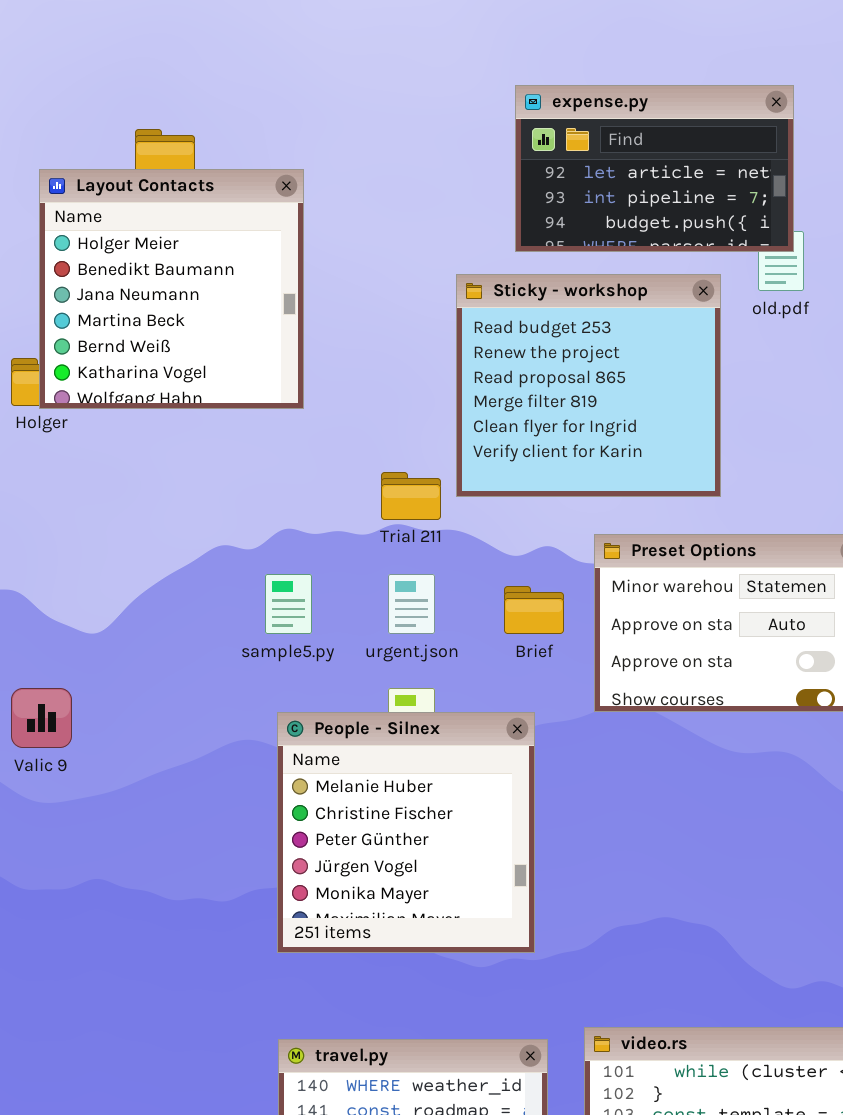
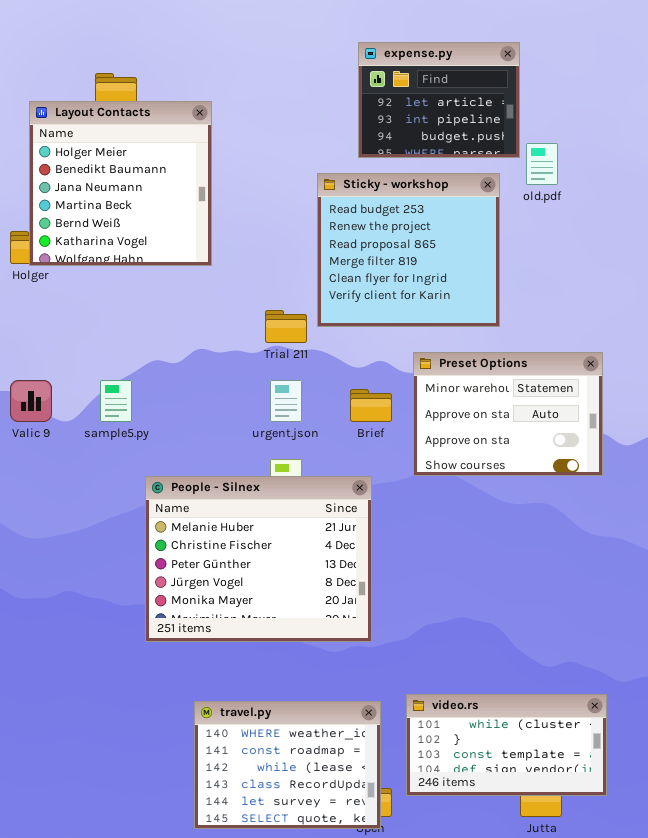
expense.py: [515,85,794,252] -> [358,42,520,158], resized
sample5.py: [265,574,312,634] -> [100,380,132,422], moved
Valic 9: [11,688,72,748] -> [10,380,52,422], moved
People - Silnex: [277,712,535,953] -> [145,476,372,642], resized

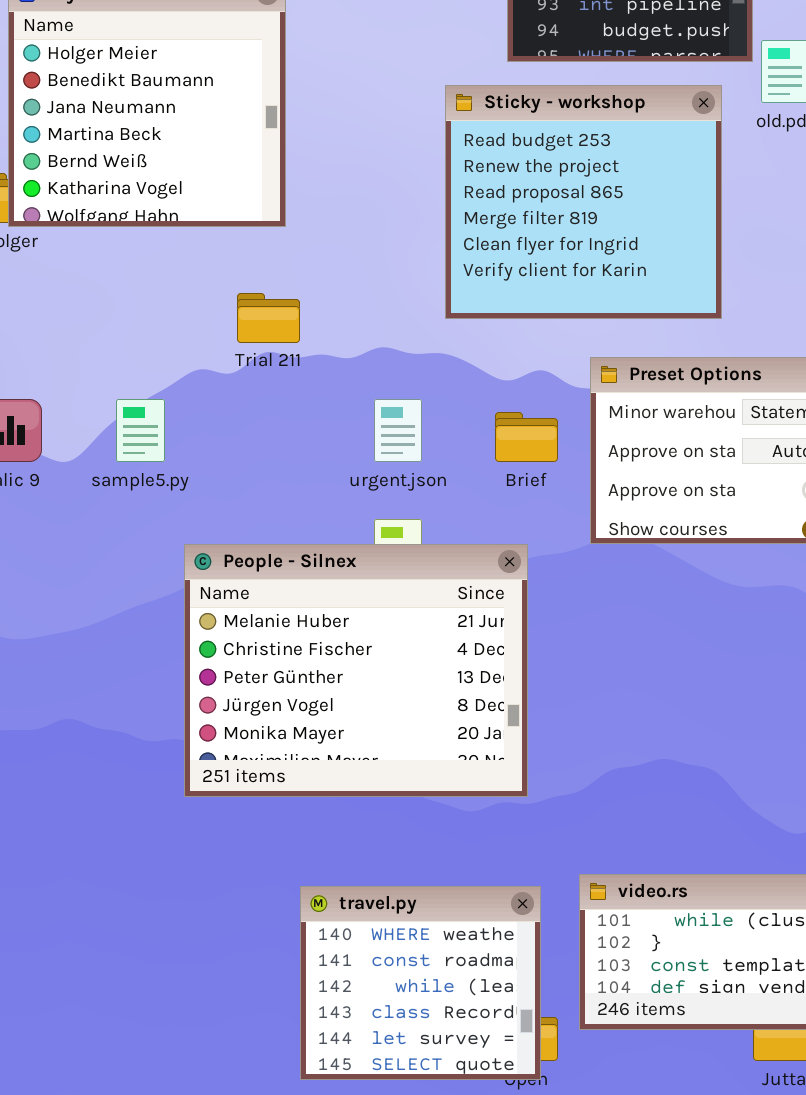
Trial 211: [265,310,307,343] -> [237,293,300,343], moved
travel.py: [194,701,381,829] -> [300,886,541,1080], resized

